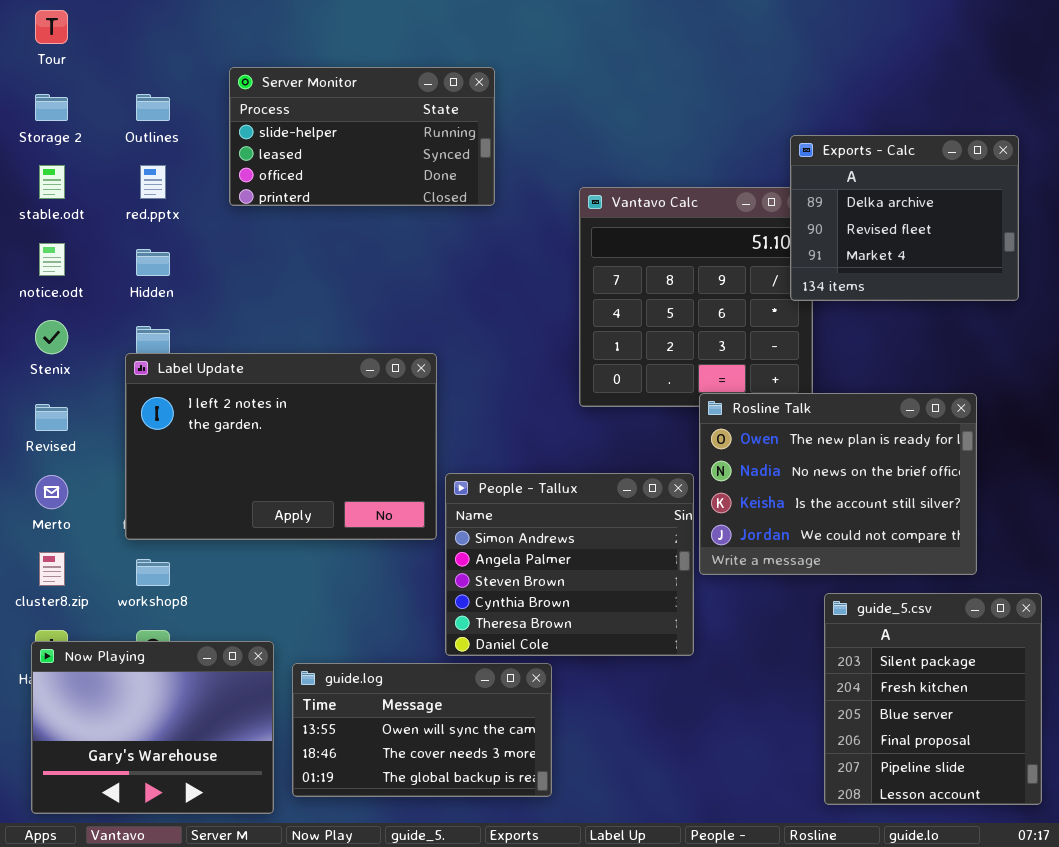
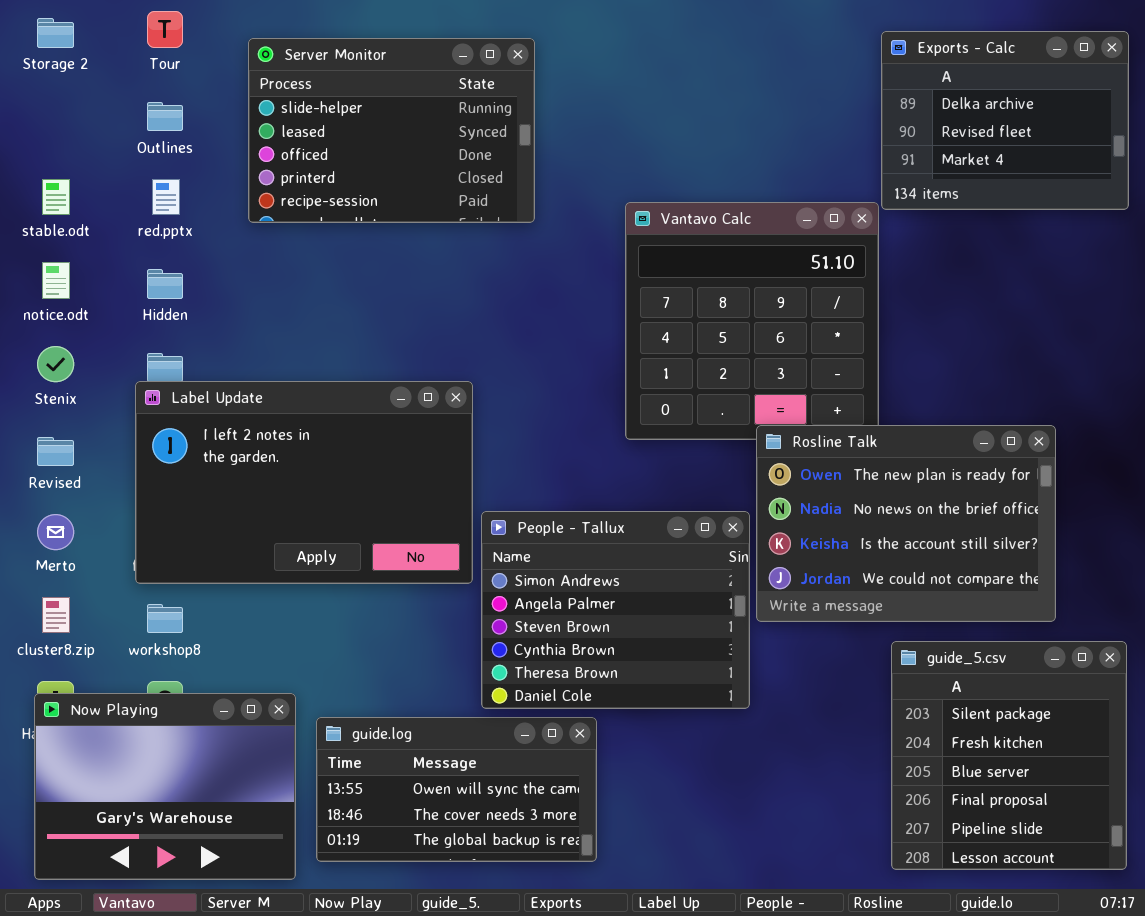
Tour: [35,10,68,44] -> [147,11,183,48], moved
Server Monitor: [229,67,495,206] -> [248,38,535,223], resized
Storage 2: [35,94,68,121] -> [37,18,74,48], moved
Exports - Calc: [790,135,1019,301] -> [881,31,1129,210], moved

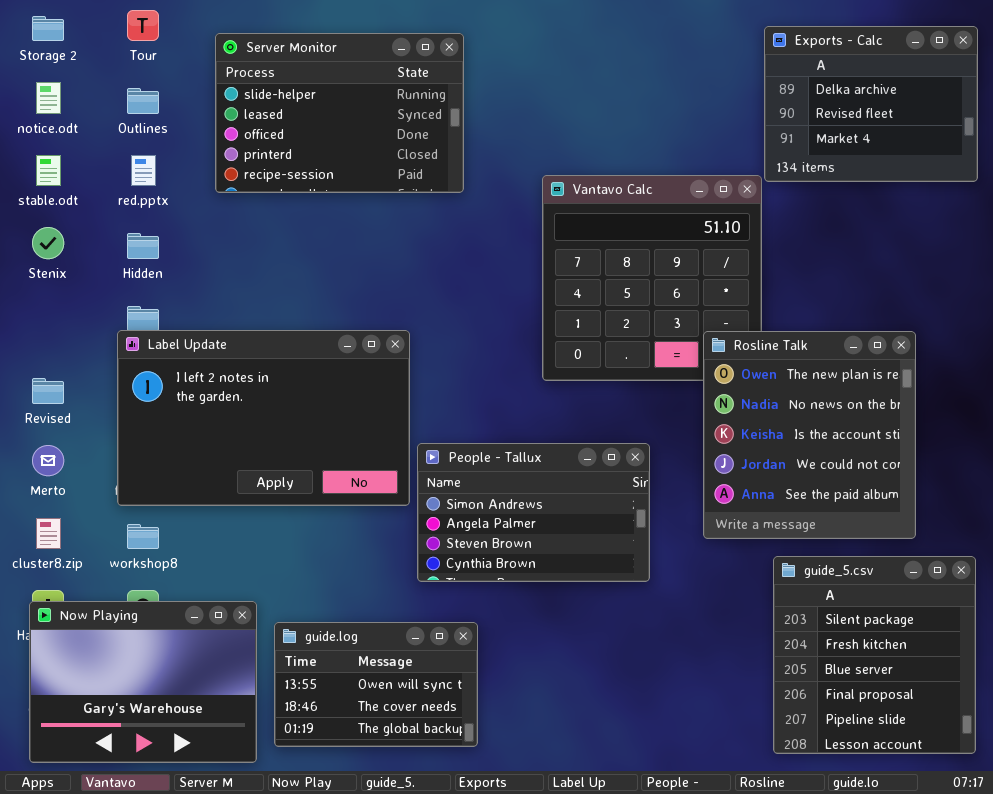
notice.odt: [42,262,70,299] -> [36,82,61,114], moved
Stenix: [37,346,74,382] -> [32,227,64,259], moved
Rosline Talk: [756,425,1056,622] -> [703,331,916,539], resized
People - Tallux: [481,511,750,709] -> [417,443,650,582], resized
guide.log: [316,717,597,862] -> [274,622,478,747], resized

